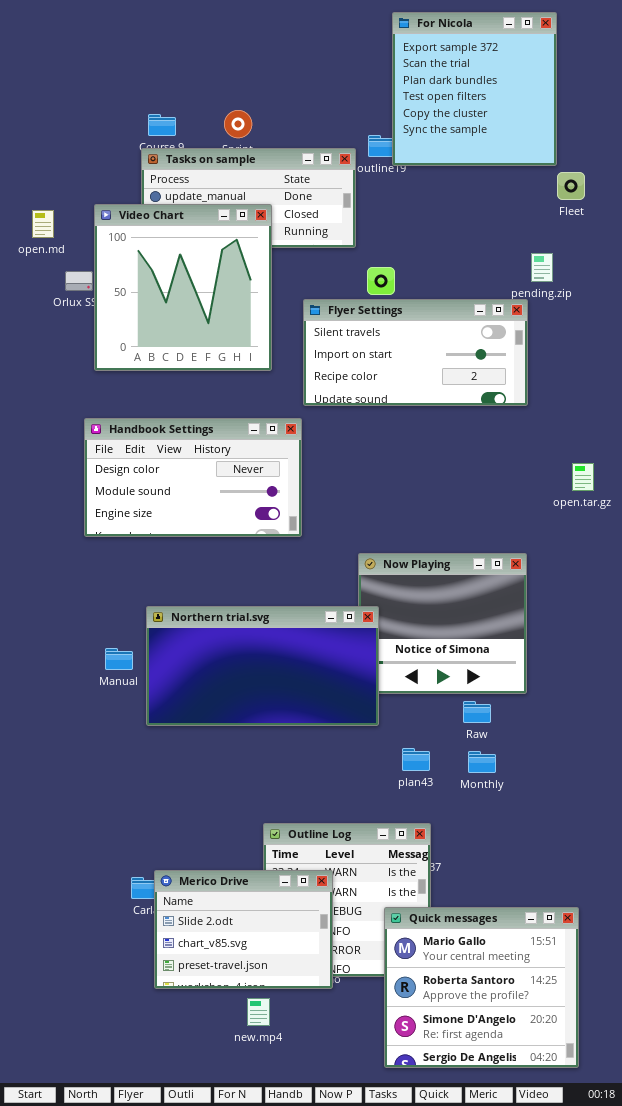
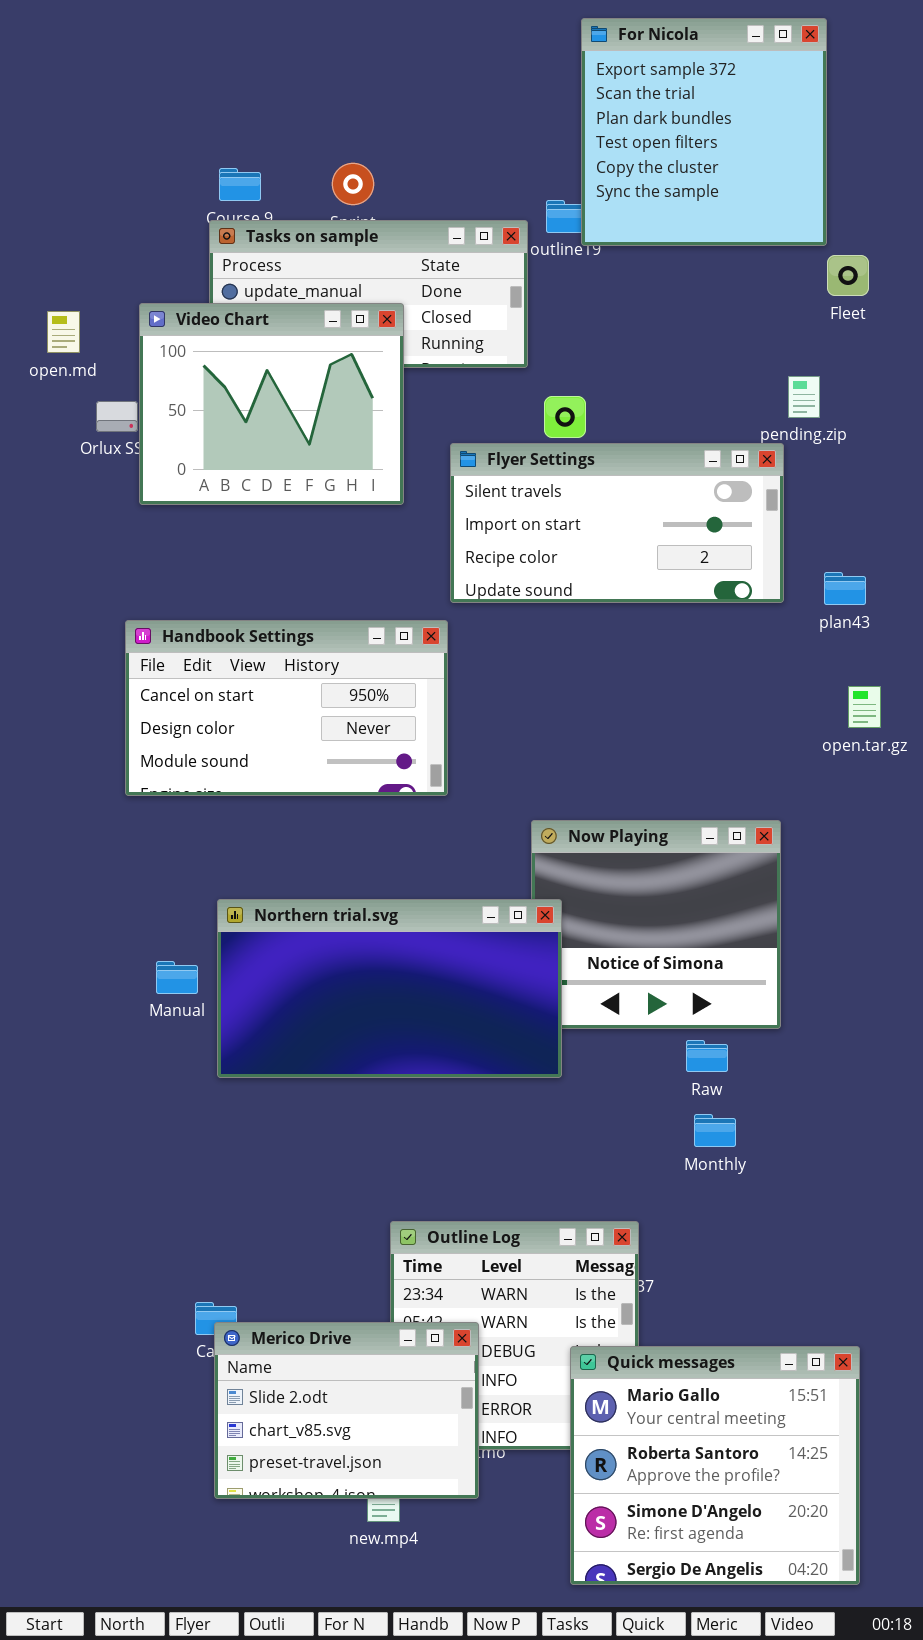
Video Chart: [94,204,272,371] -> [139,303,404,505], resized
Handbook Settings: [84,418,302,537] -> [125,620,448,796], scrolled up 1 row
plan43: [402,748,430,771] -> [824,572,866,605], moved
Merico Drive: [154,870,333,989] -> [214,1322,479,1499], moved

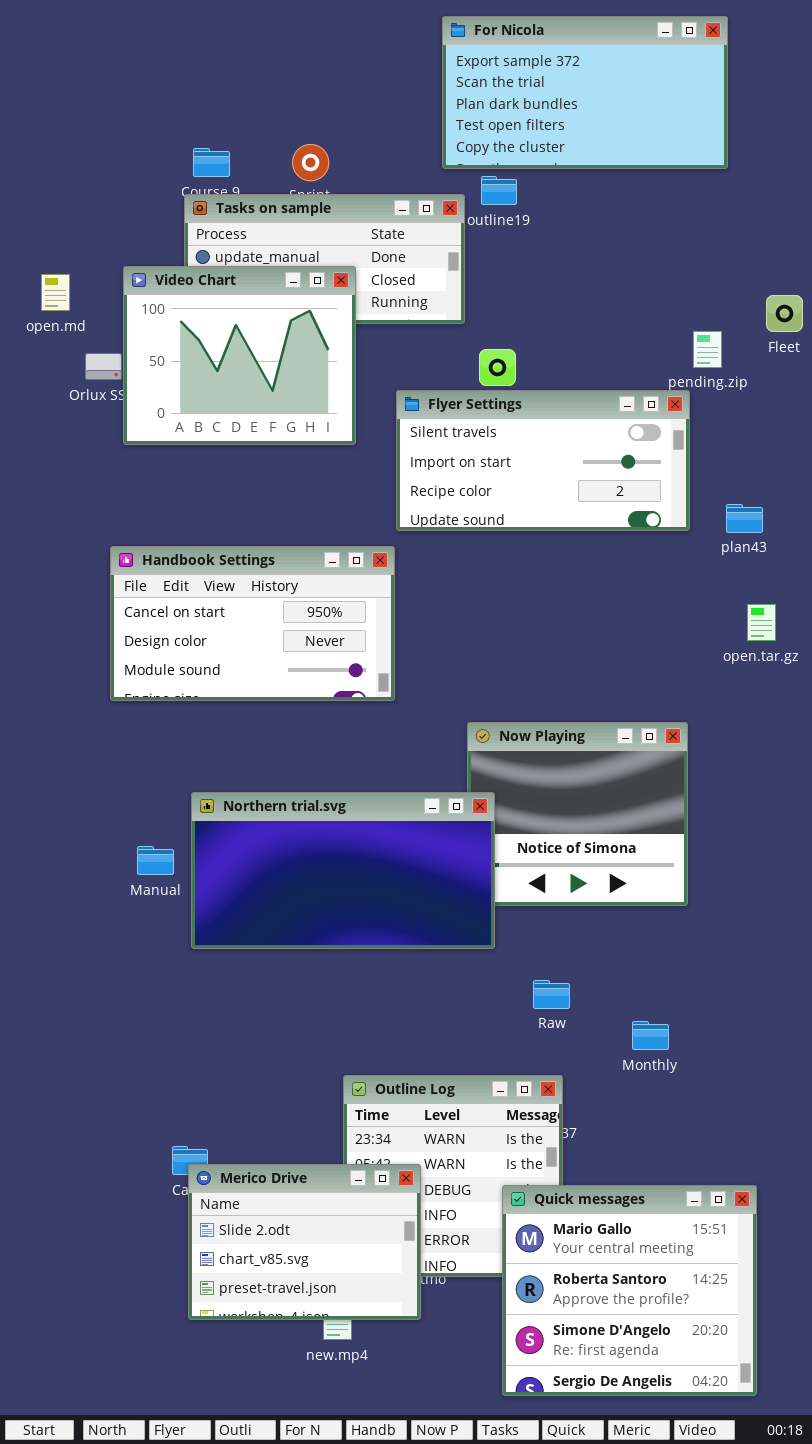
For Nicola: [581,18,827,246] -> [442,16,728,169], resized
Fleet: [827,255,869,296] -> [766,295,803,332], moved
Raw: [686,1040,728,1072] -> [533,980,570,1009], moved
Monthly: [694,1114,736,1147] -> [632,1021,669,1050], moved

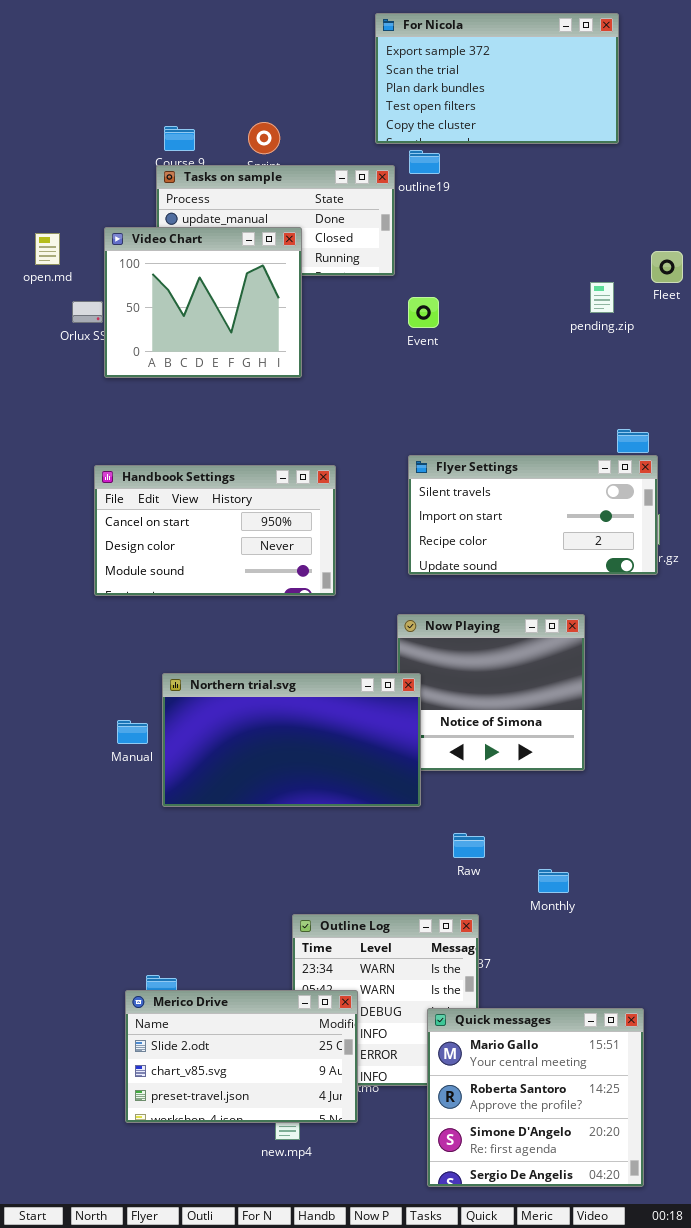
Flyer Settings: [396,390,690,531] -> [408,455,658,575], moved
Merico Drive: [188,1164,421,1320] -> [125,990,358,1123], resized

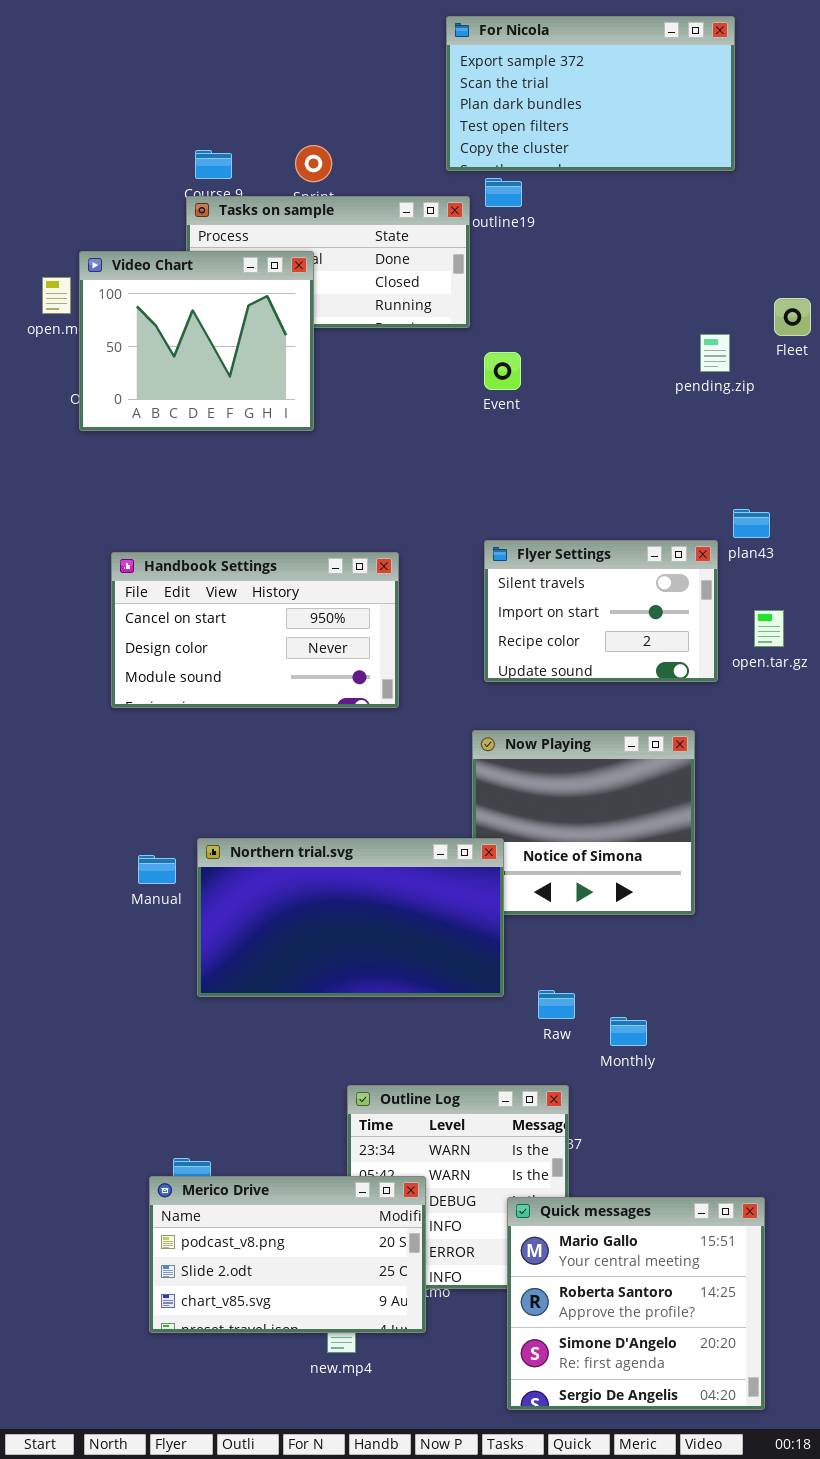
Video Chart: [104,227,302,378] -> [79,251,314,431], moved
Flyer Settings: [408,455,658,575] -> [484,540,718,682], resized
Northern trial.svg: [162,673,421,807] -> [197,838,504,997], moved
Monthly: [538,869,569,893] -> [610,1017,647,1046], moved
Merico Drive: [125,990,358,1123] -> [149,1176,426,1333], scrolled up 1 row

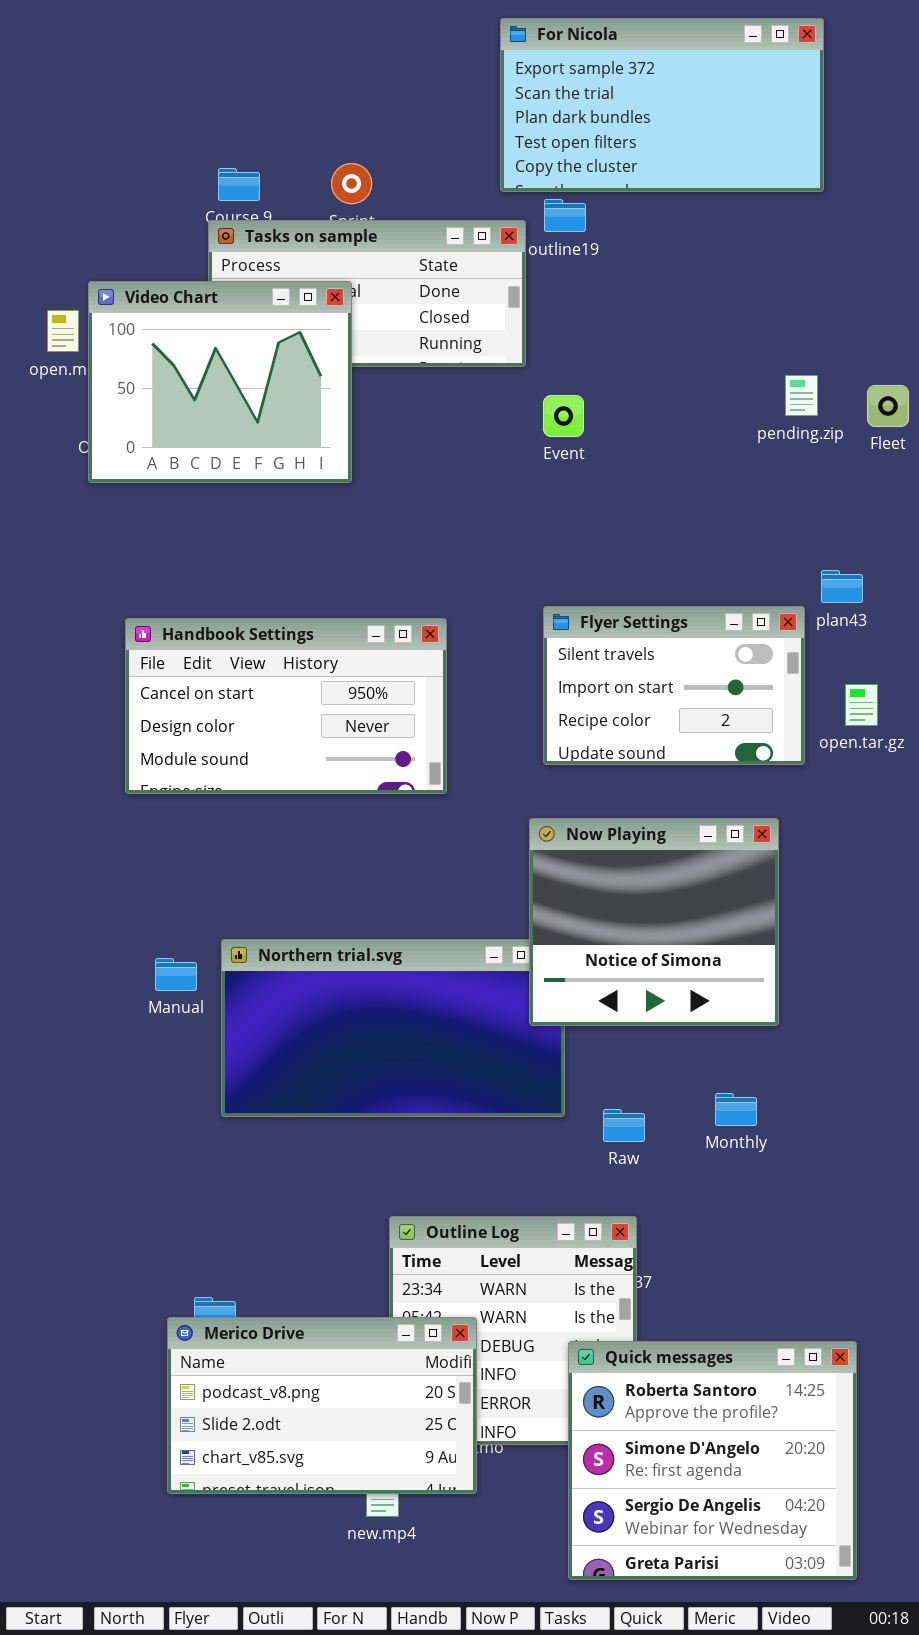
Fleet: [774,298,811,336] -> [867,385,909,427], moved
Now Playing: [472,730,695,915] -> [529,818,779,1026], raised
Monthly: [610,1017,647,1046] -> [715,1093,757,1126], moved
Quick messages: [507,1197,765,1410] -> [568,1341,857,1580], scrolled down 1 row

